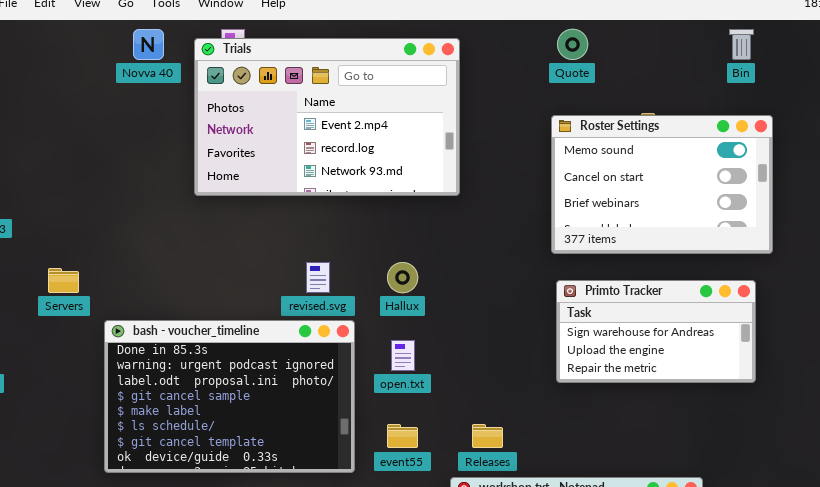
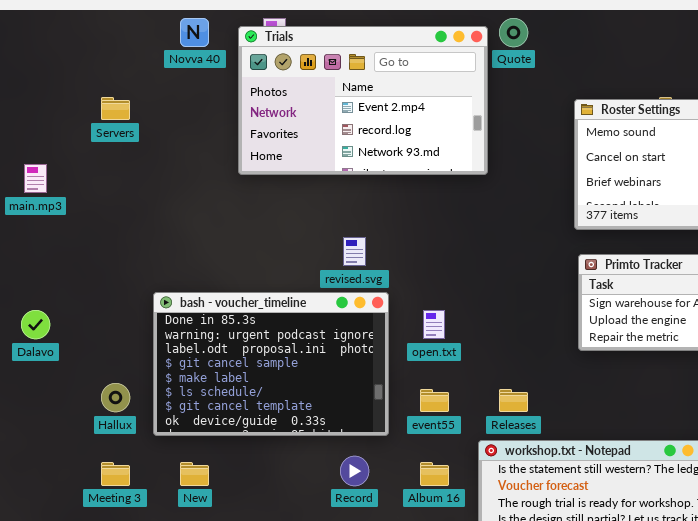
Quote: [557,29,588,60] -> [499,18,528,47], moved
Hallux: [387,262,418,293] -> [101,383,130,412], moved
Servers: [48,268,79,293] -> [101,97,130,120], moved

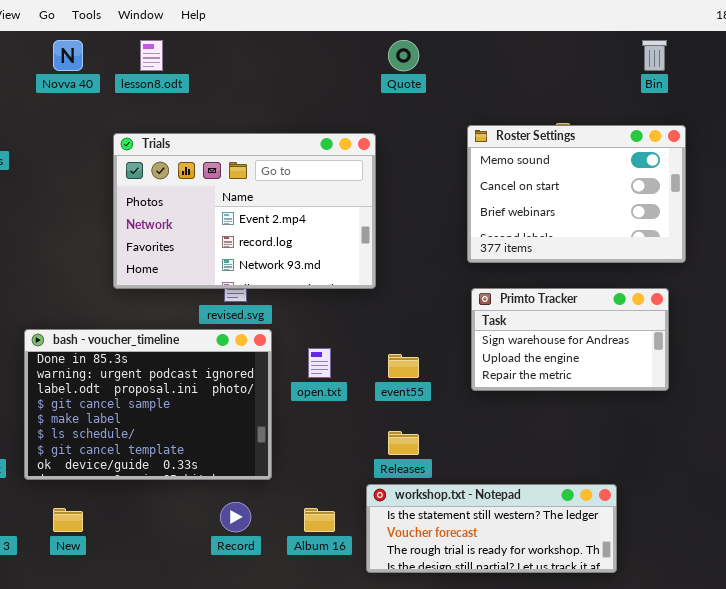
Trials: [238,26,488,175] -> [113,133,376,289], moved
event55: [420,389,449,412] -> [388,354,419,378], moved

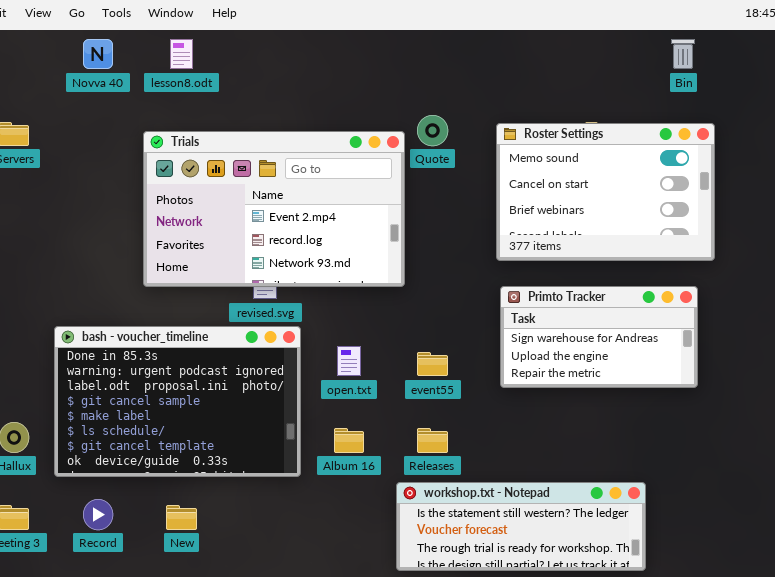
Quote: [388,40,419,71] -> [417,115,448,146], moved
Record: [220,502,251,532] -> [83,499,113,530], moved
New: [53,508,83,532] -> [166,505,197,530], moved
Album 16: [304,508,335,532] -> [334,428,364,453], moved

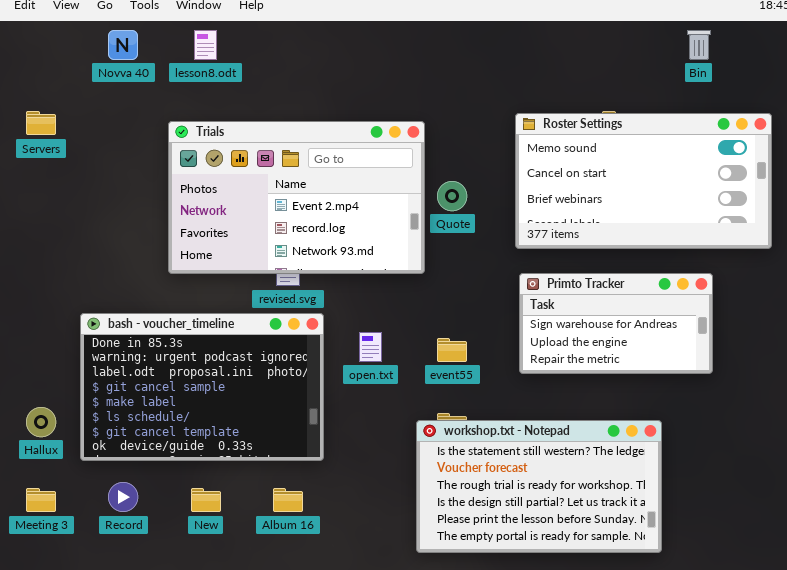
Quote: [417,115,448,146] -> [437,181,467,211], moved
Roster Settings: [496,123,715,261] -> [515,113,772,249], resized
Album 16: [334,428,364,453] -> [273,488,303,512], moved
workshop.txt - Notepad: [396,482,646,571] -> [416,420,662,553], resized

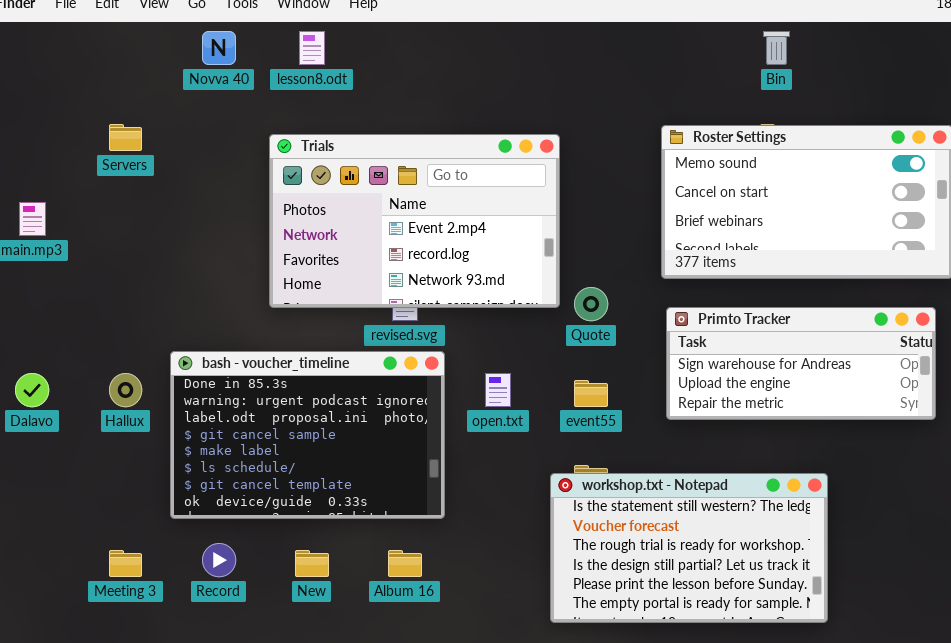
Bin: [687,30,711,60] -> [763,31,790,65], moved
Quote: [437,181,467,211] -> [574,287,608,321], moved
Primto Tracker: [519,273,713,374] -> [666,307,936,420], resized
Hallux: [26,407,56,437] -> [109,373,142,407], moved

